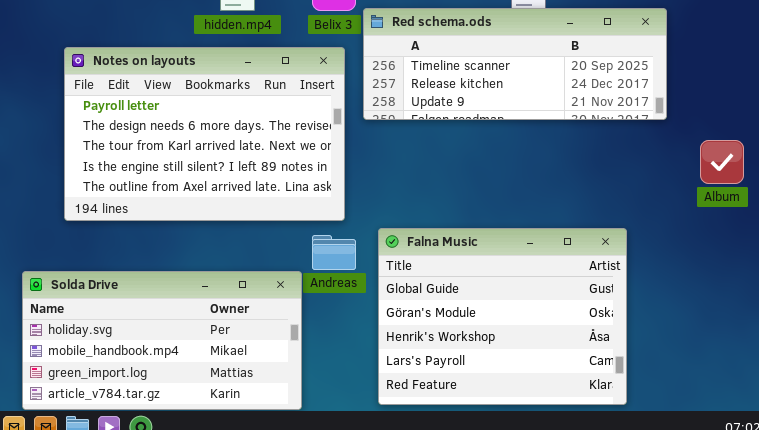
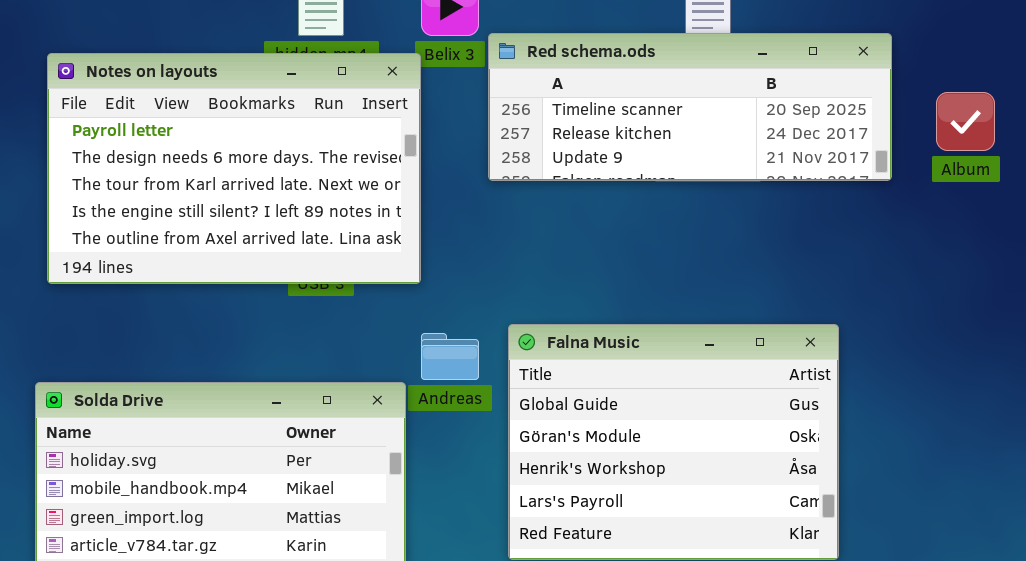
Notes on layouts: [64,47,345,221] -> [47,53,421,284], moved
Album: [700,140,744,184] -> [936,92,995,151], moved

